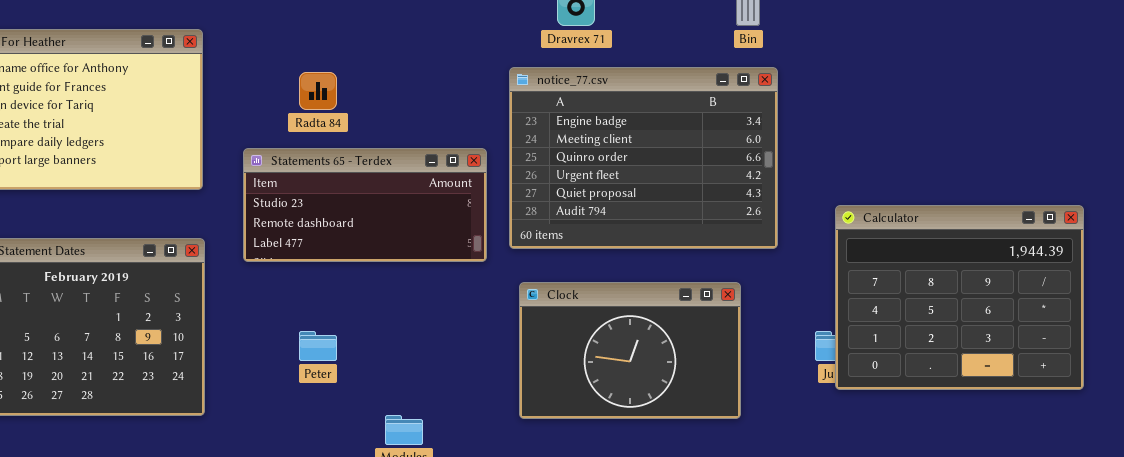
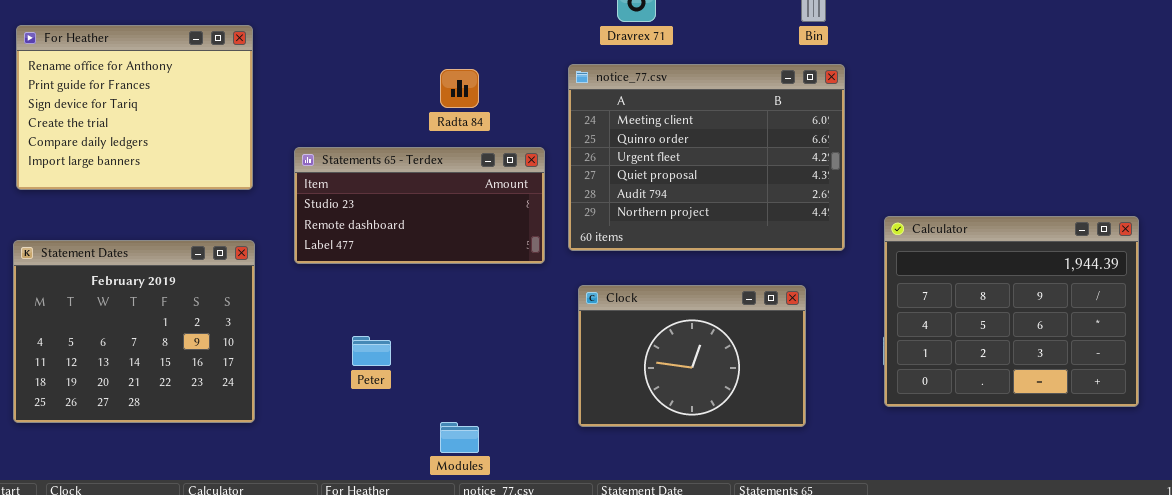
notice_77.csv: [509,67,778,249] -> [568,64,845,251], scrolled down 1 row
Radta 84: [299,72,337,110] -> [440,69,479,108], moved
Calculator: [835,205,1084,390] -> [884,216,1139,407], moved

